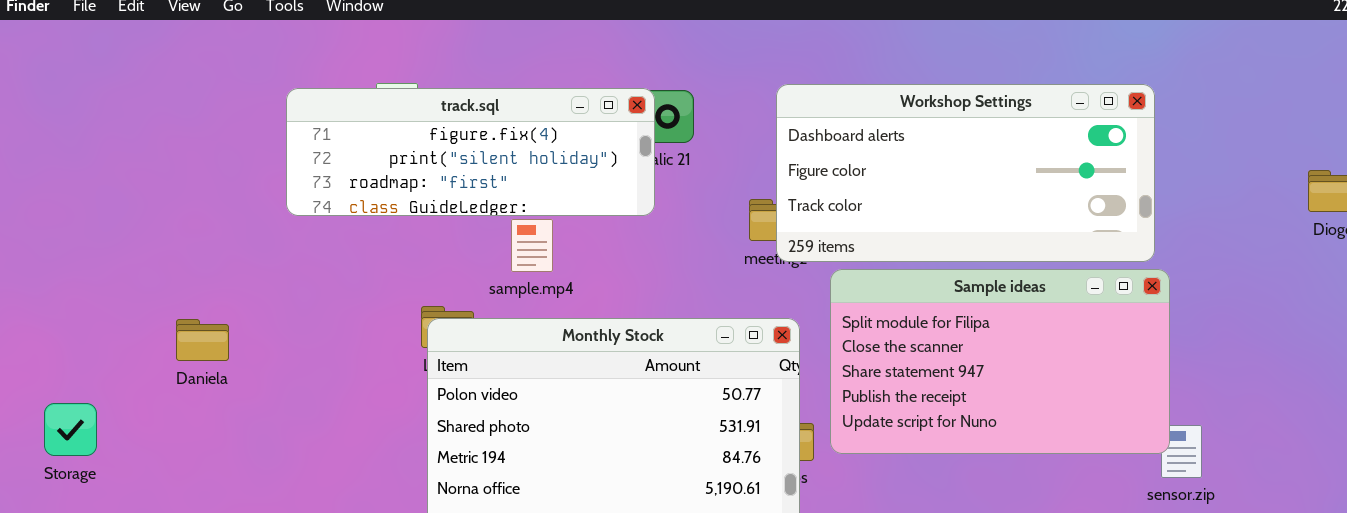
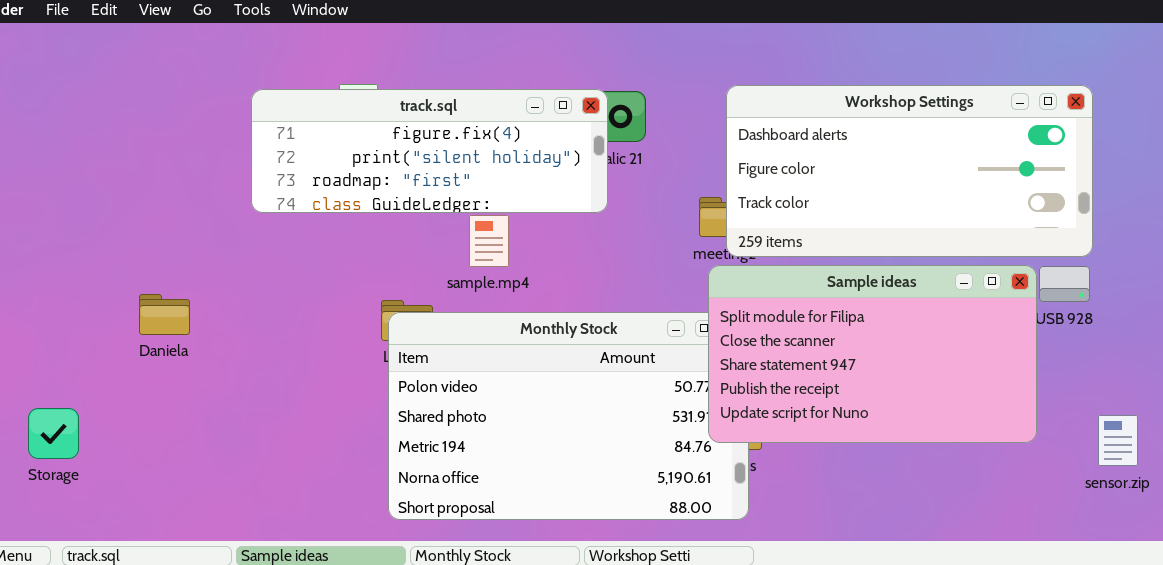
Sample ideas: [830,269,1170,454] -> [708,265,1037,443], moved
Daniela: [176,319,229,361] -> [139,294,190,335], moved
Storage: [44,403,97,456] -> [28,408,79,459], moved

